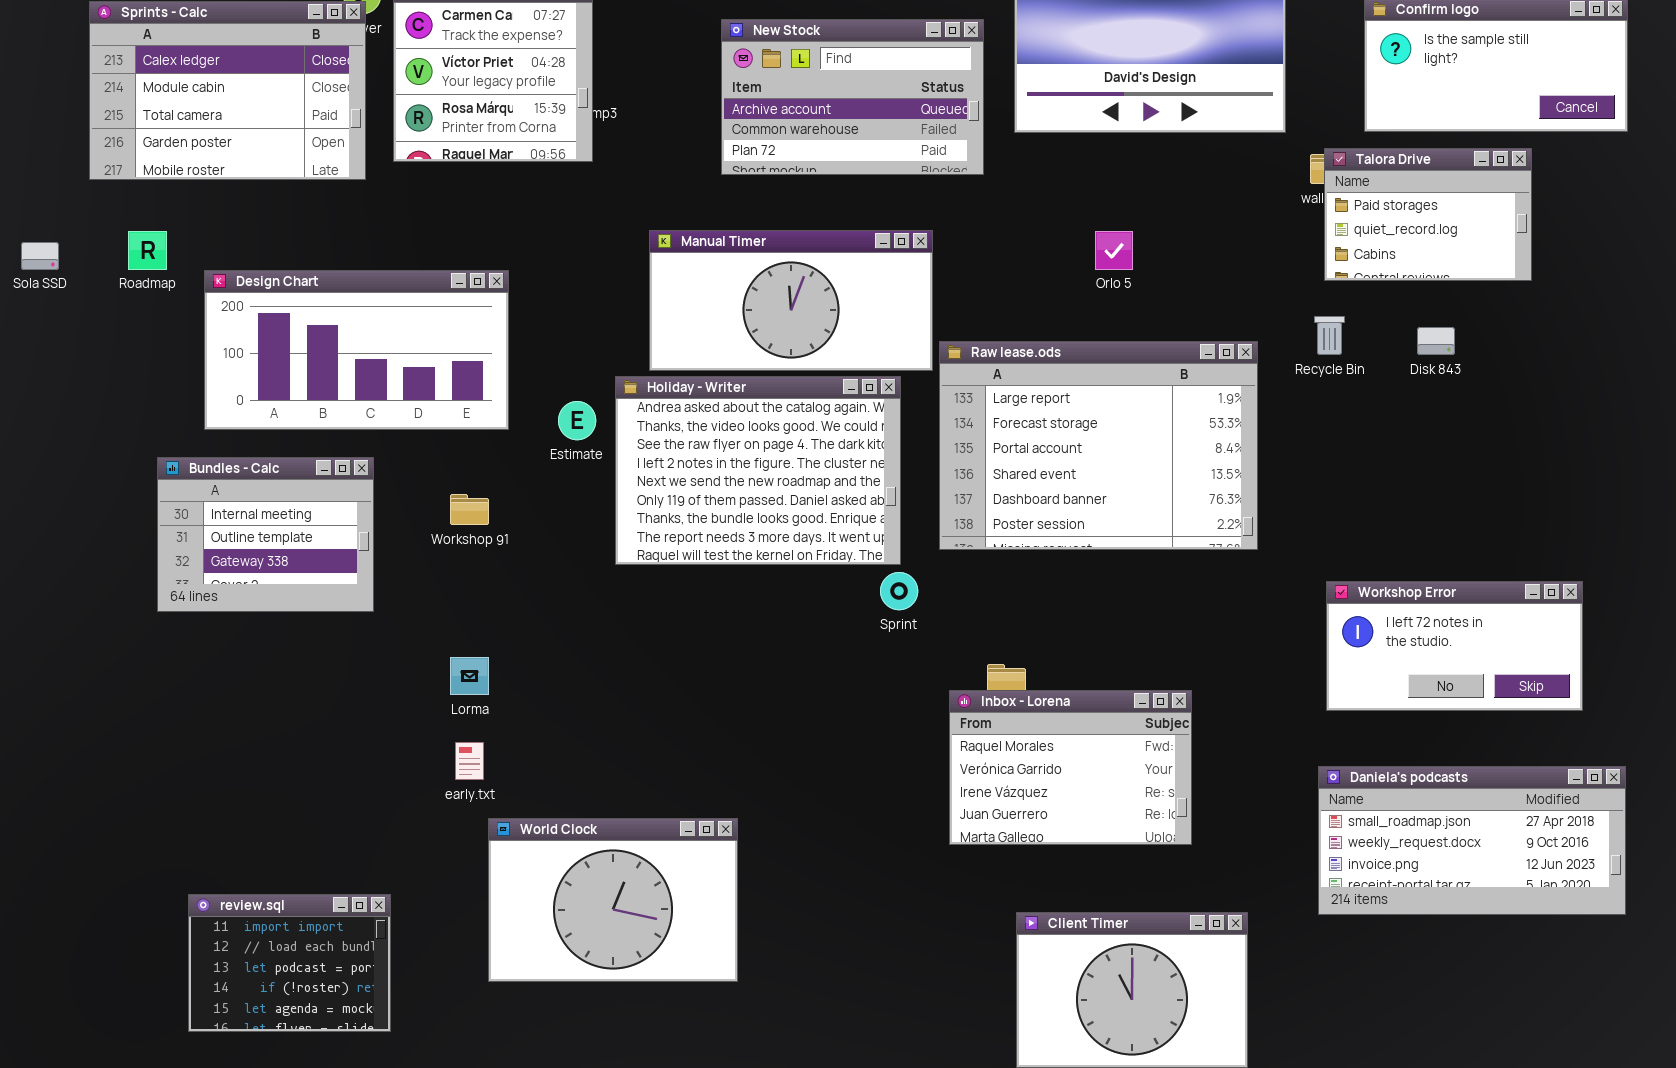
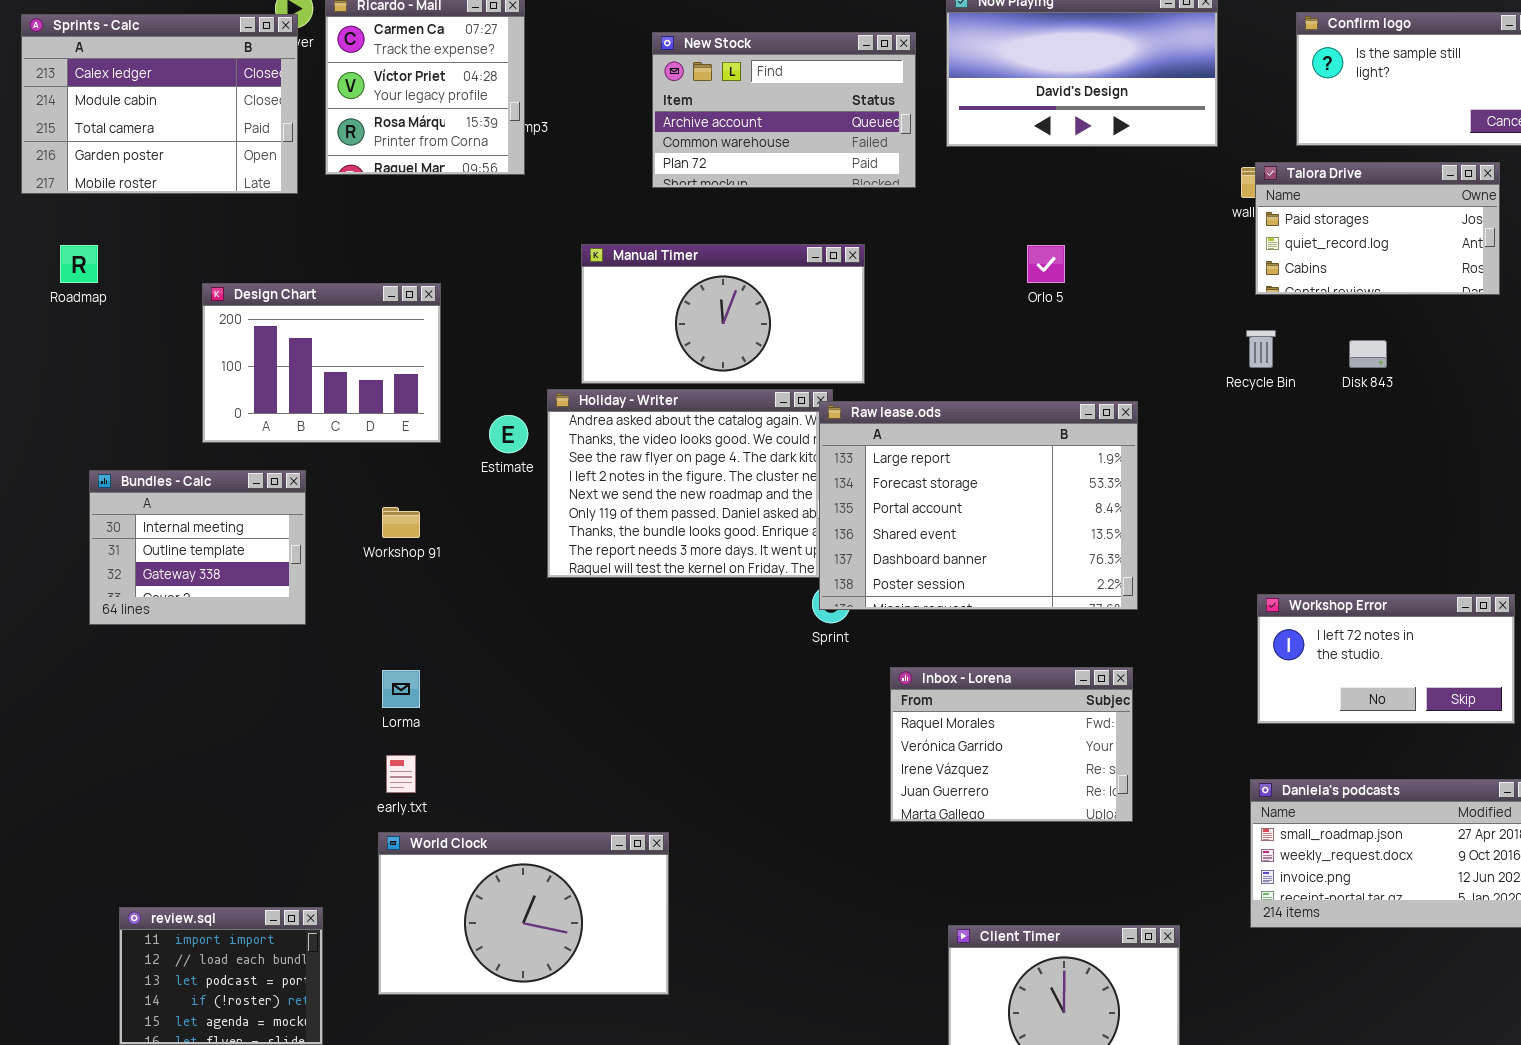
Talora Drive: [1324,148,1532,281] -> [1255,162,1500,295], resized
Design Chart: [204,270,509,430] -> [202,283,441,443], resized
Raw lease.ods: [939,341,1258,550] -> [819,401,1138,610], moved
Inbox - Lorena: [949,690,1192,845] -> [890,667,1133,822], moved
World Clock: [488,818,738,982] -> [378,832,669,995], resized

